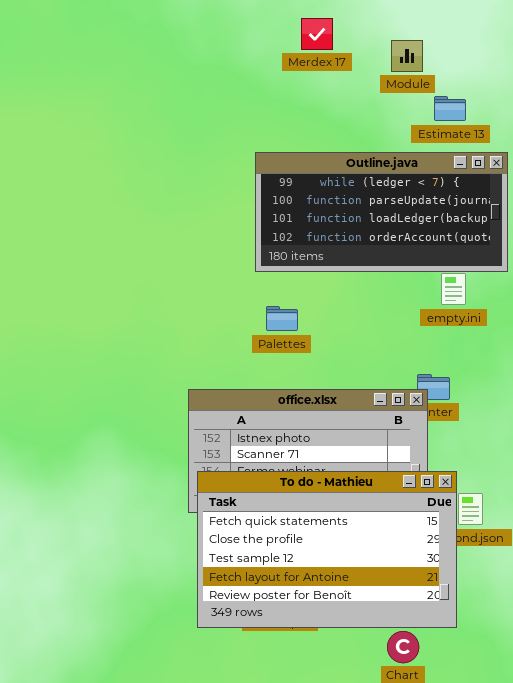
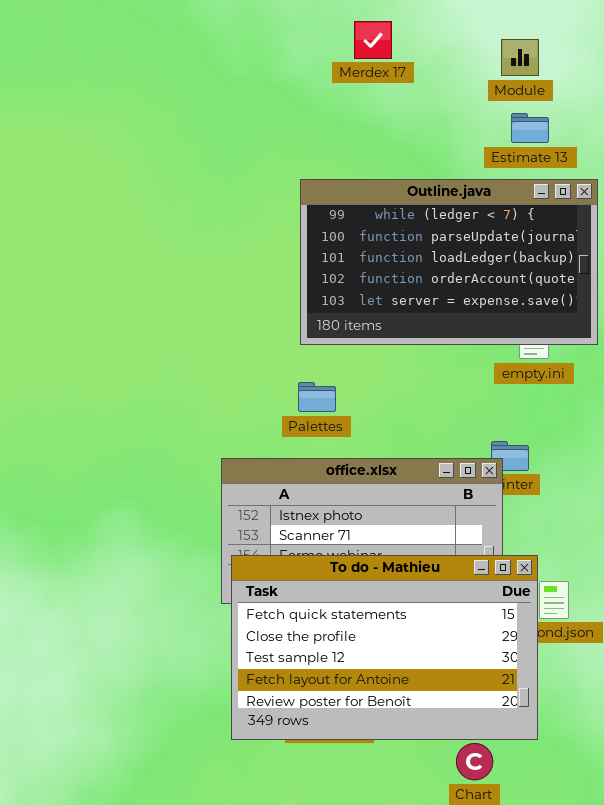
Module: [391,40,423,72] -> [501,39,539,76], moved
Outline.java: [255,152,508,272] -> [300,179,598,345], resized
Palettes: [266,306,298,331] -> [298,382,336,412], moved

